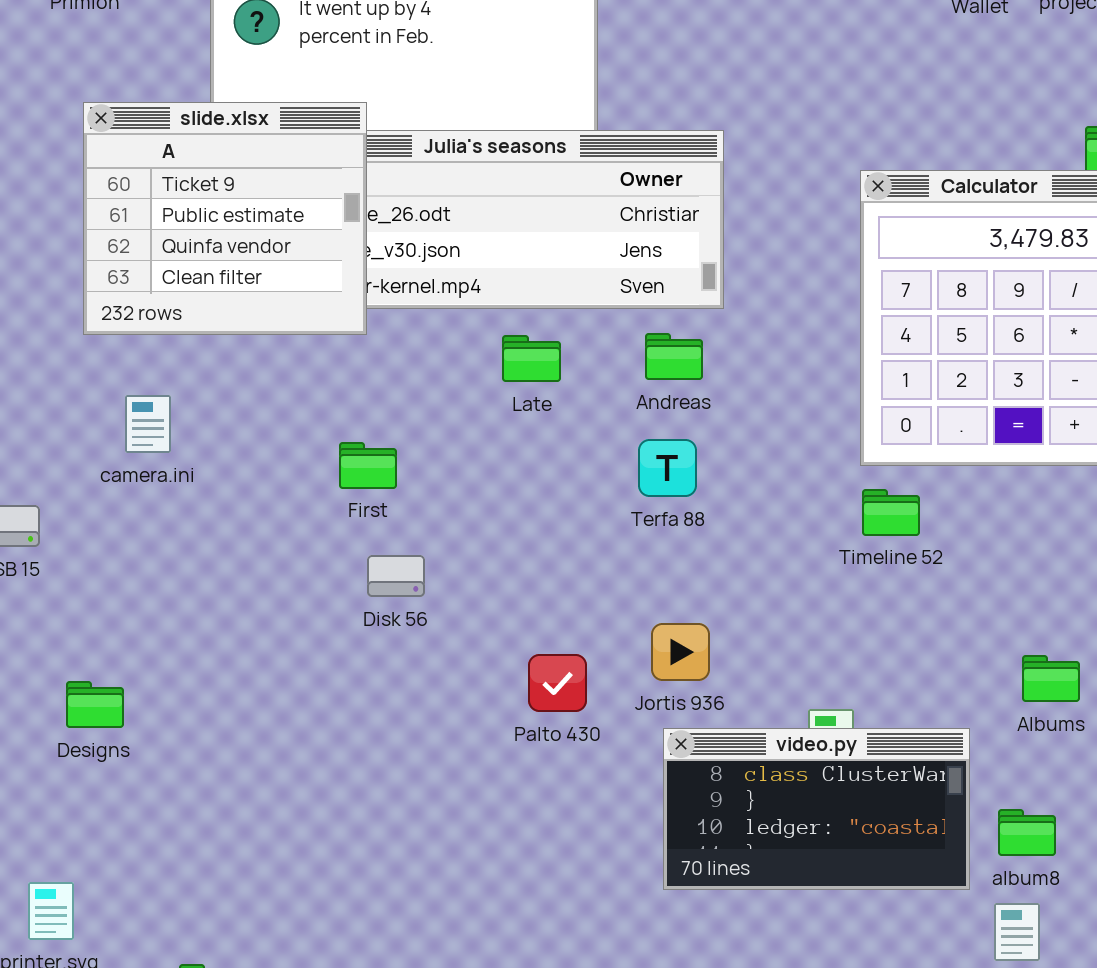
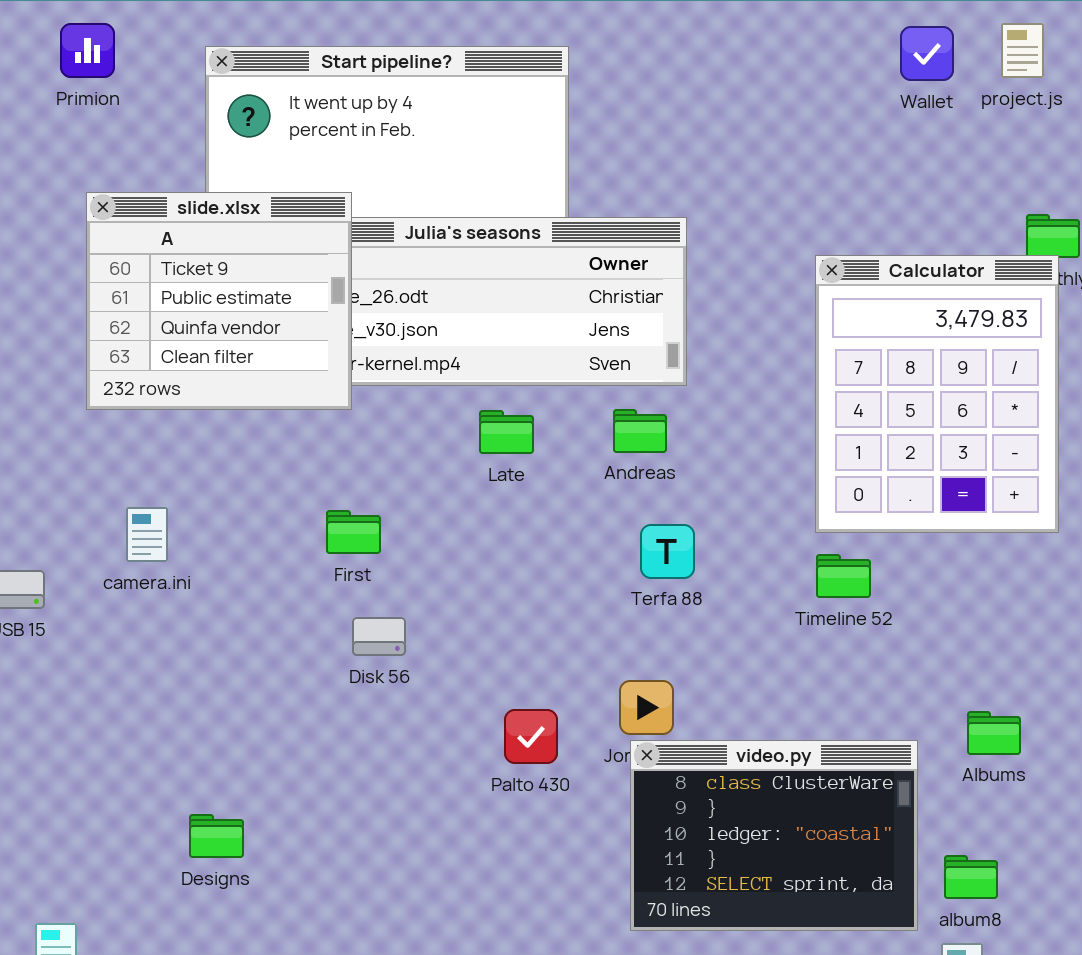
camera.ini: [125,395,171,453] -> [126,507,168,562], moved
Terfa 88: [638,439,697,497] -> [640,524,695,579], moved
Designs: [66,681,124,728] -> [189,814,244,858], moved
video.py: [663,728,970,890] -> [630,740,918,931], resized

